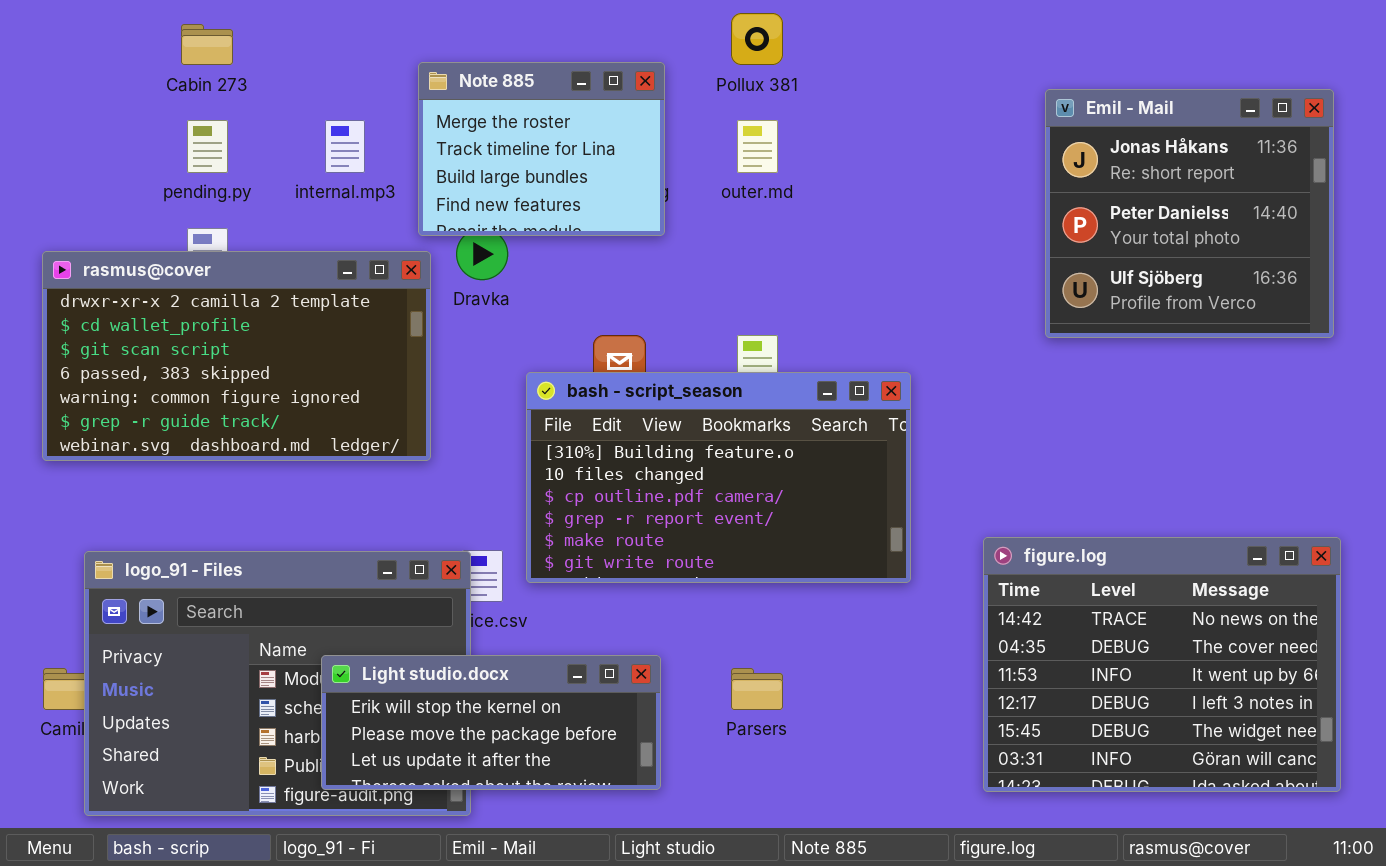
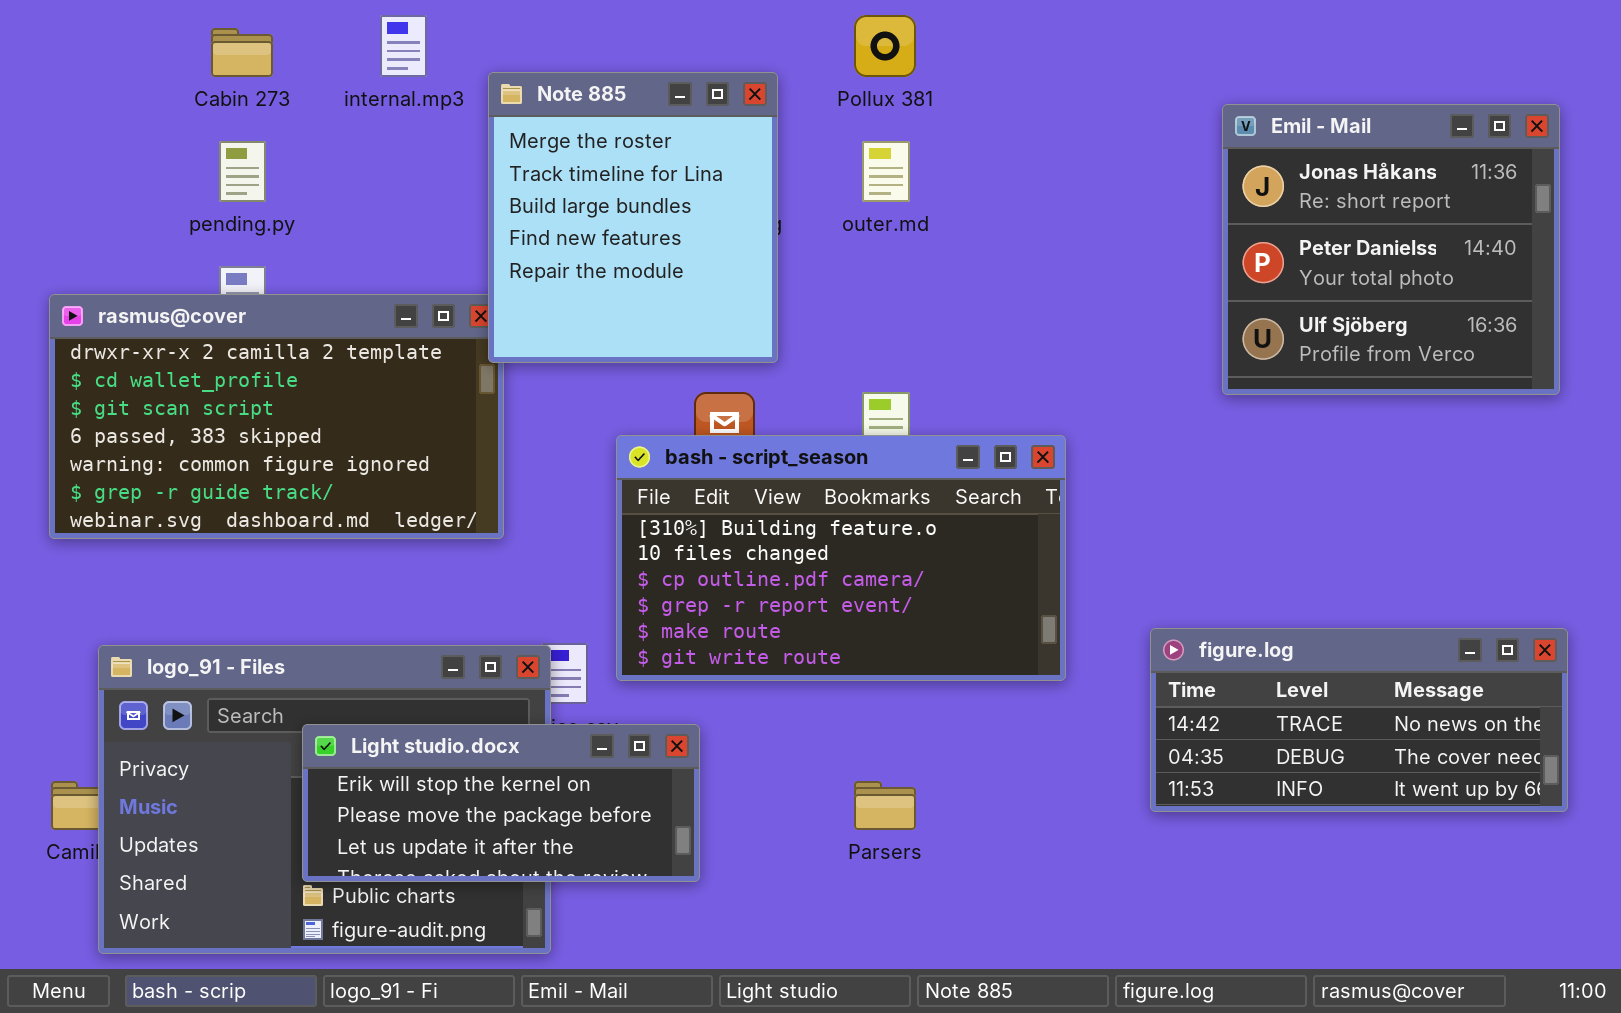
Note 885: [418,62,665,236] -> [488,72,778,363], resized
internal.mp3: [325,120,365,173] -> [380,15,427,77], moved
figure.log: [983,537,1341,792] -> [1150,628,1568,812], resized
Light studio.docx: [321,655,661,790] -> [302,724,700,882], moved

